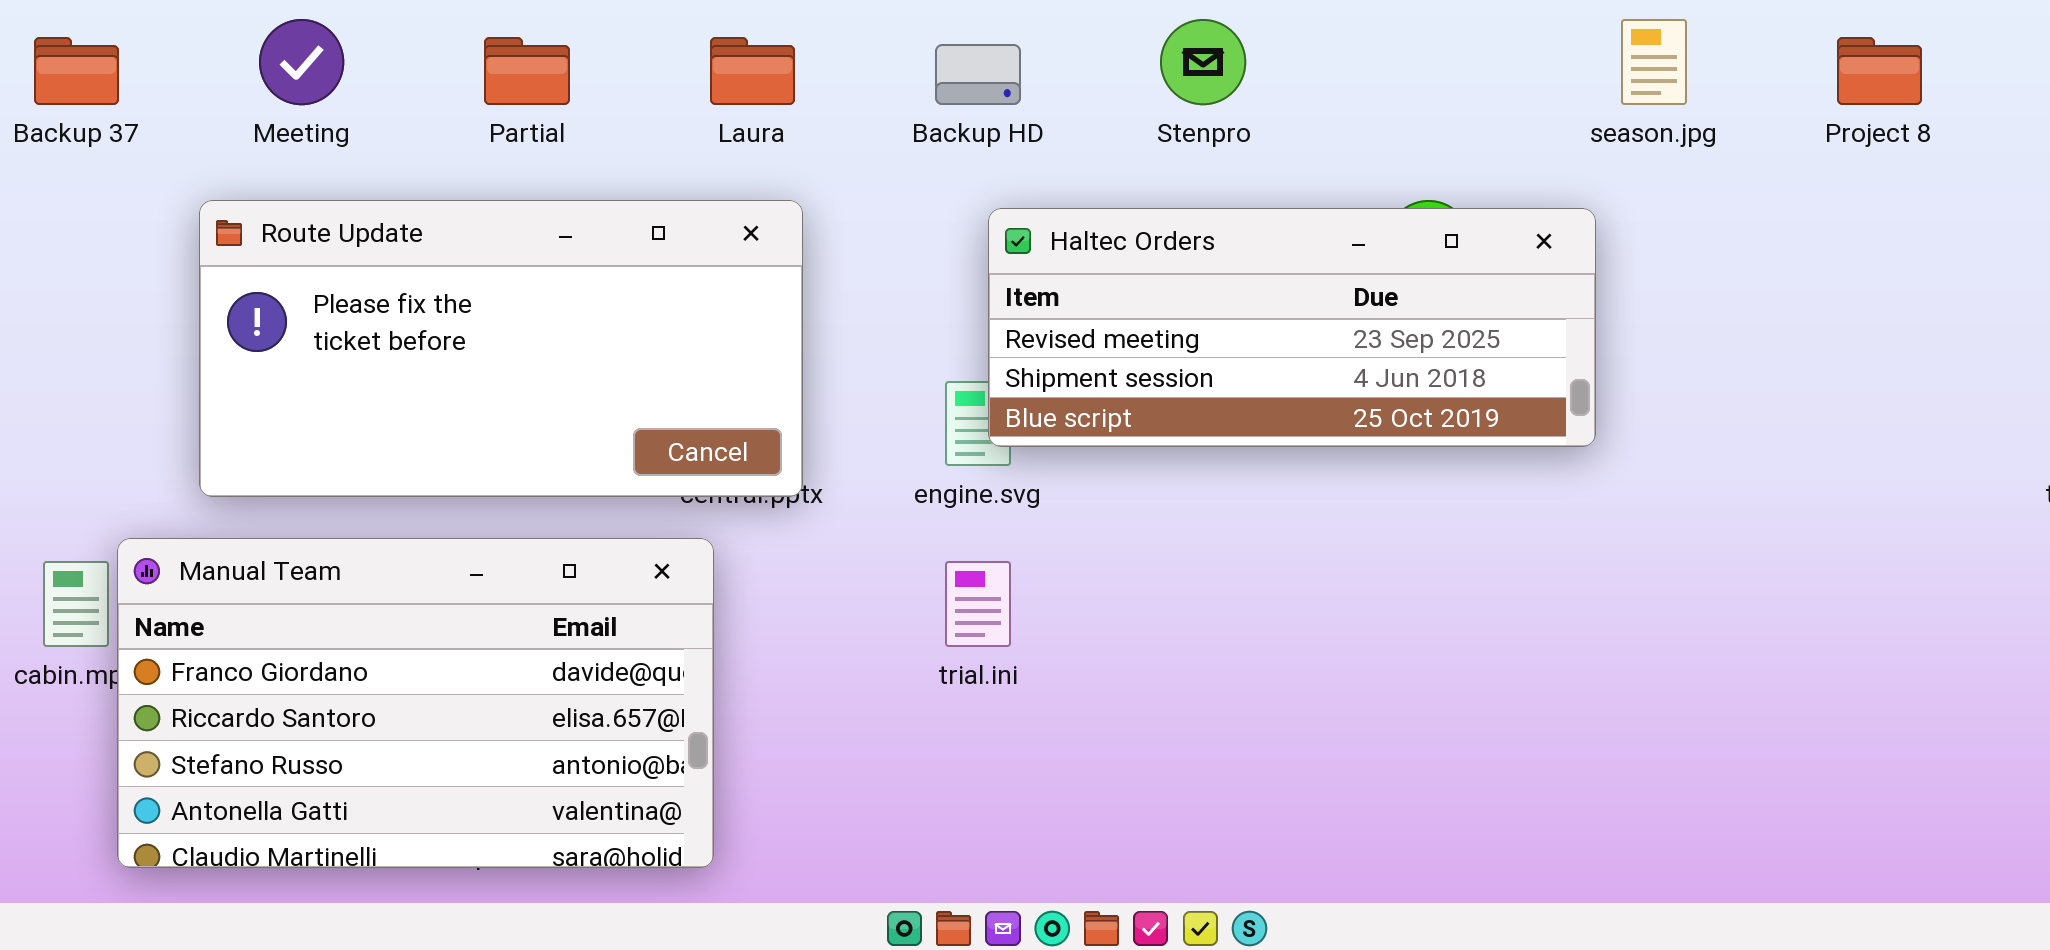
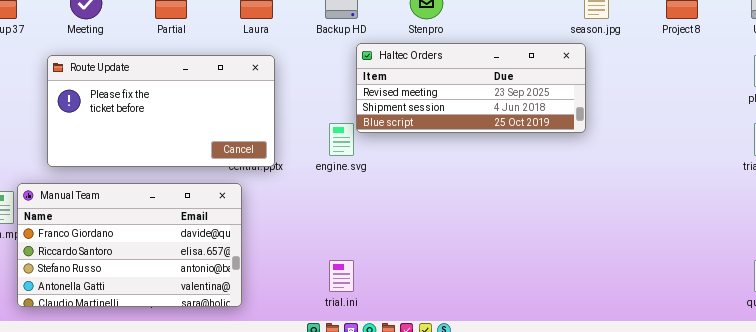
Haltec Orders: [988,208,1596,447] -> [356,43,586,133], moved
trial.ini: [945,561,1011,647] -> [329,260,354,292], moved

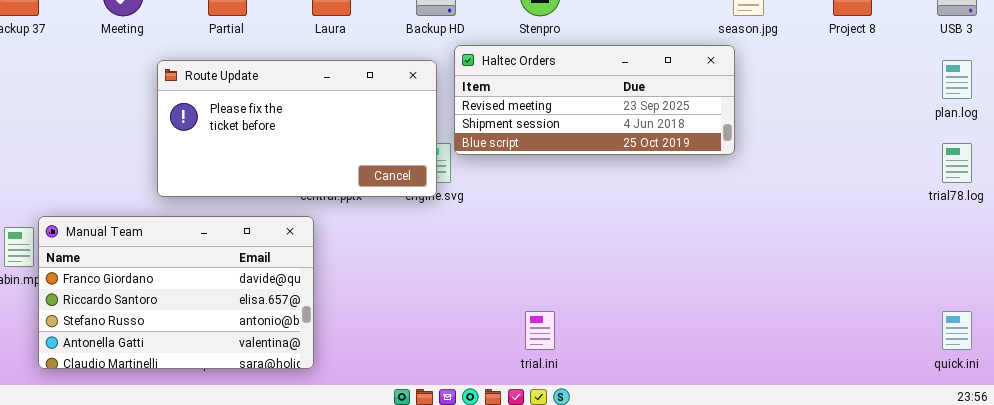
Route Update: [47,55,275,167] -> [157,60,437,197], moved
trial.ini: [329,260,354,292] -> [525,311,555,350], moved

